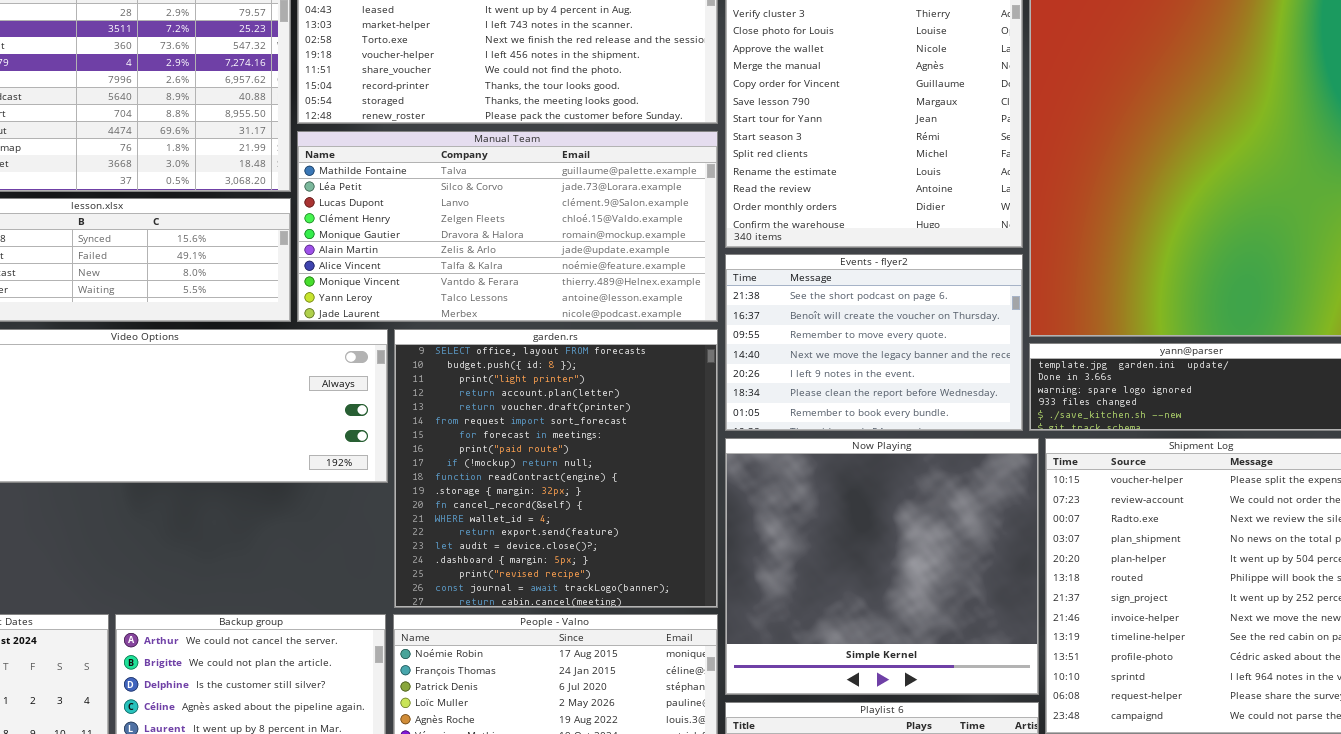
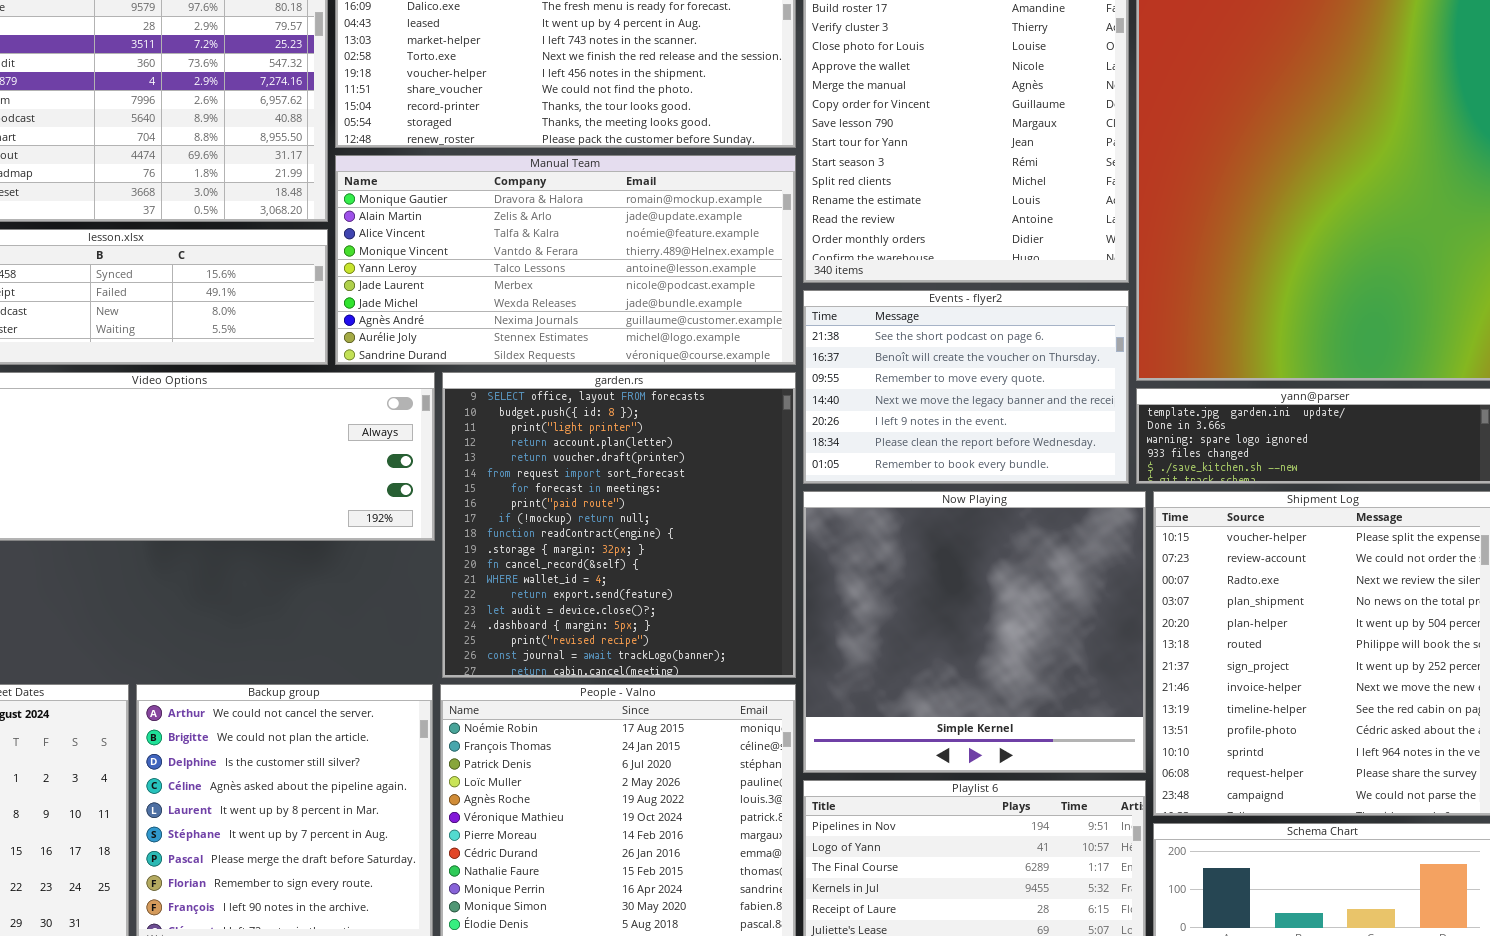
Manual Team: [297,131,718,322] -> [335,155,796,365], scrolled down 4 rows

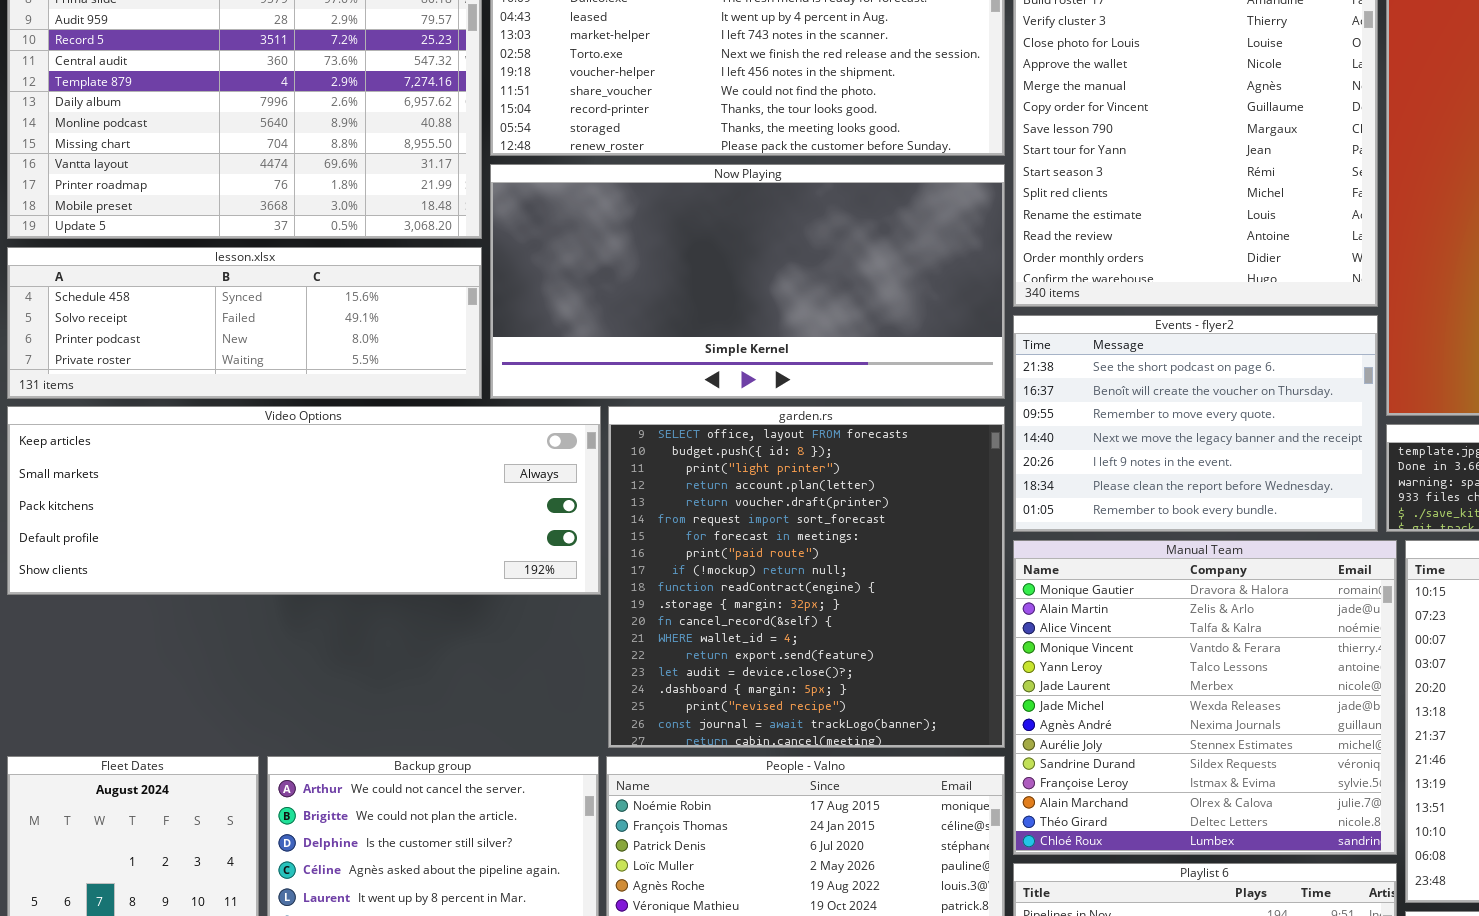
Manual Team: [335,155,796,365] -> [1013,540,1397,855], moved, resized
Now Playing: [803,491,1146,773] -> [490,164,1005,399], moved, resized

